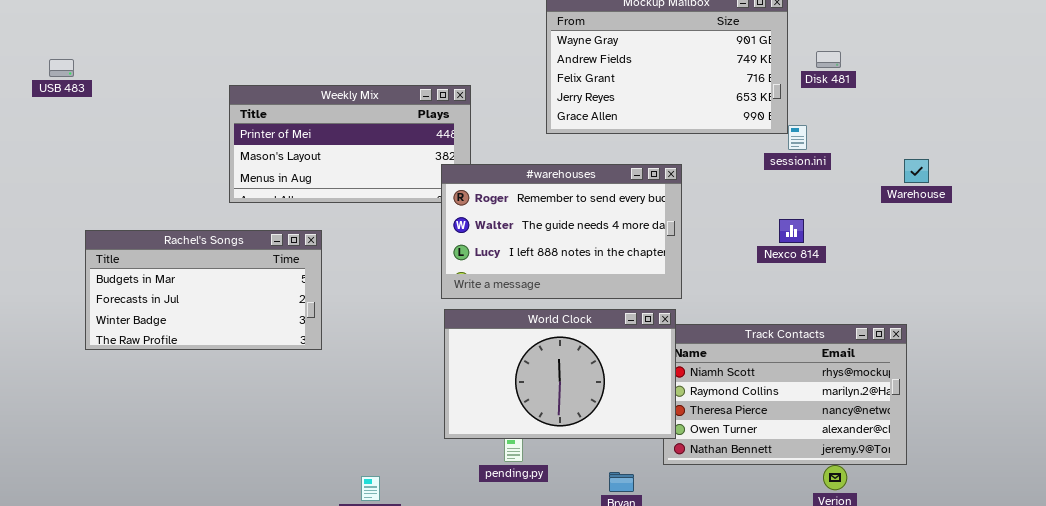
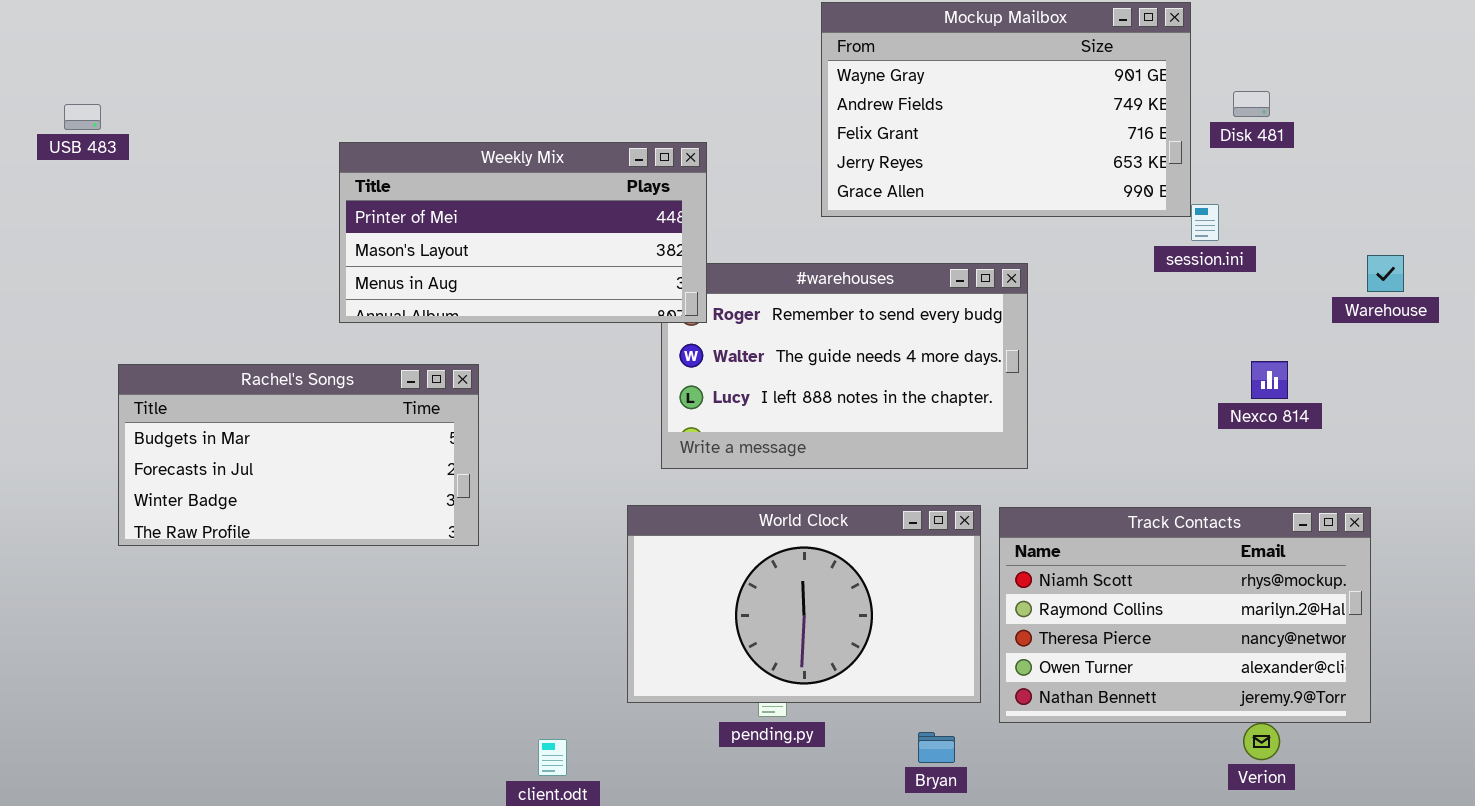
Weekly Mix: [229,85,471,203] -> [339,142,707,323], raised
Nexco 814: [779,219,804,243] -> [1251,361,1288,399], moved
World Clock: [444,309,676,439] -> [627,505,981,703], moved

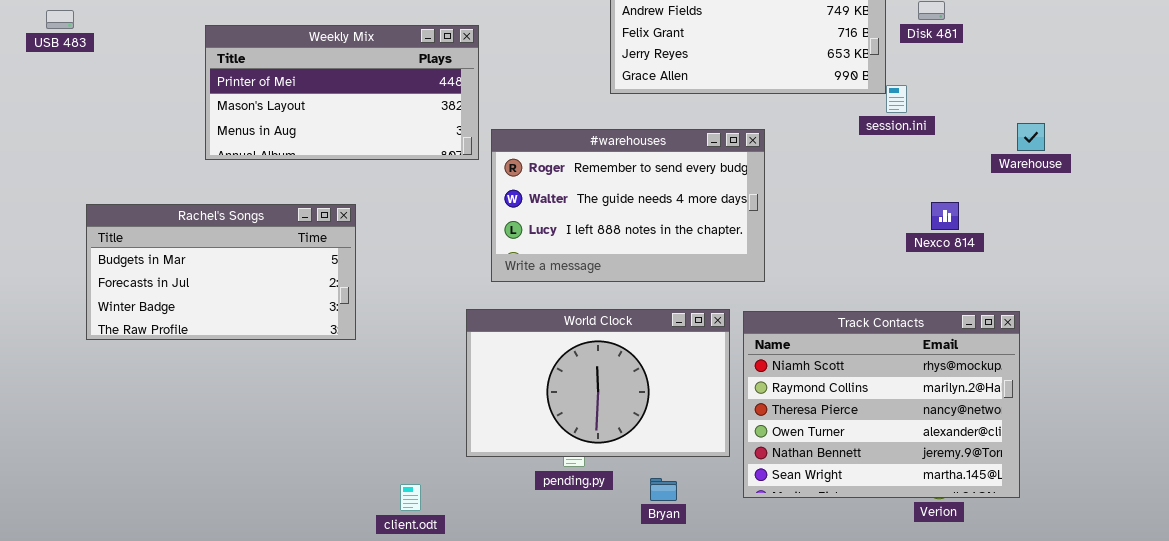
Weekly Mix: [339,142,707,323] -> [205,25,479,160], moved
Track Contacts: [999,507,1371,723] -> [743,311,1020,498], resized
Bryan: [918,732,955,763] -> [650,478,677,501], moved

